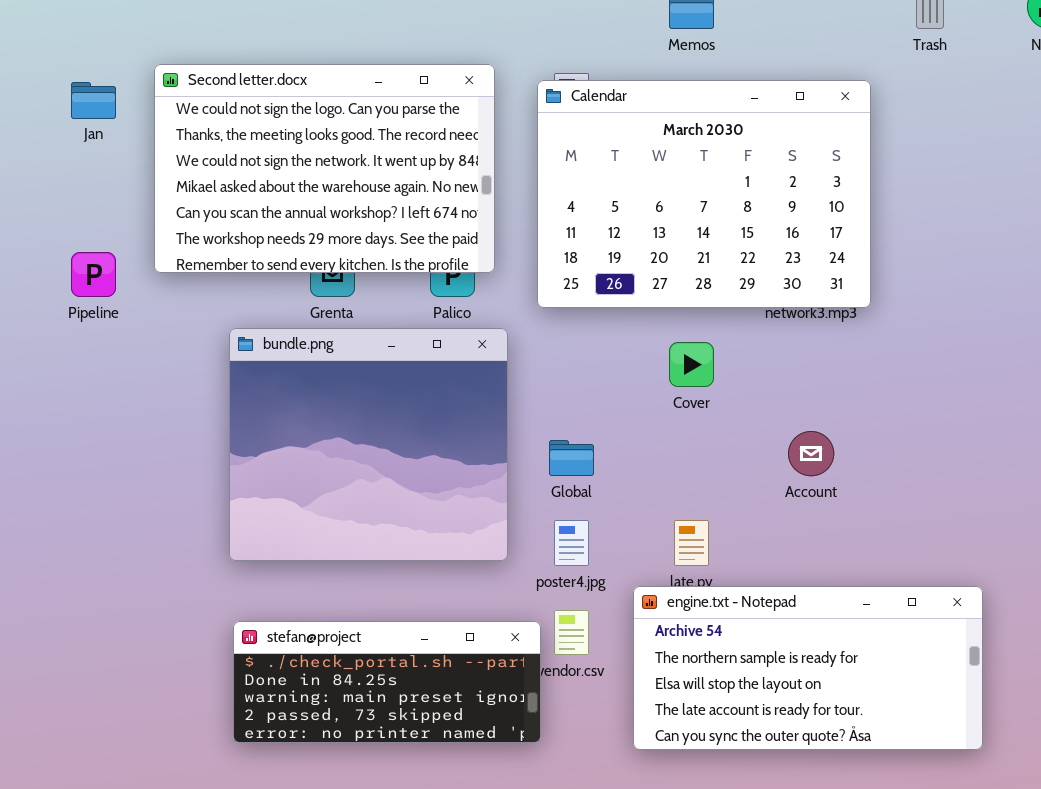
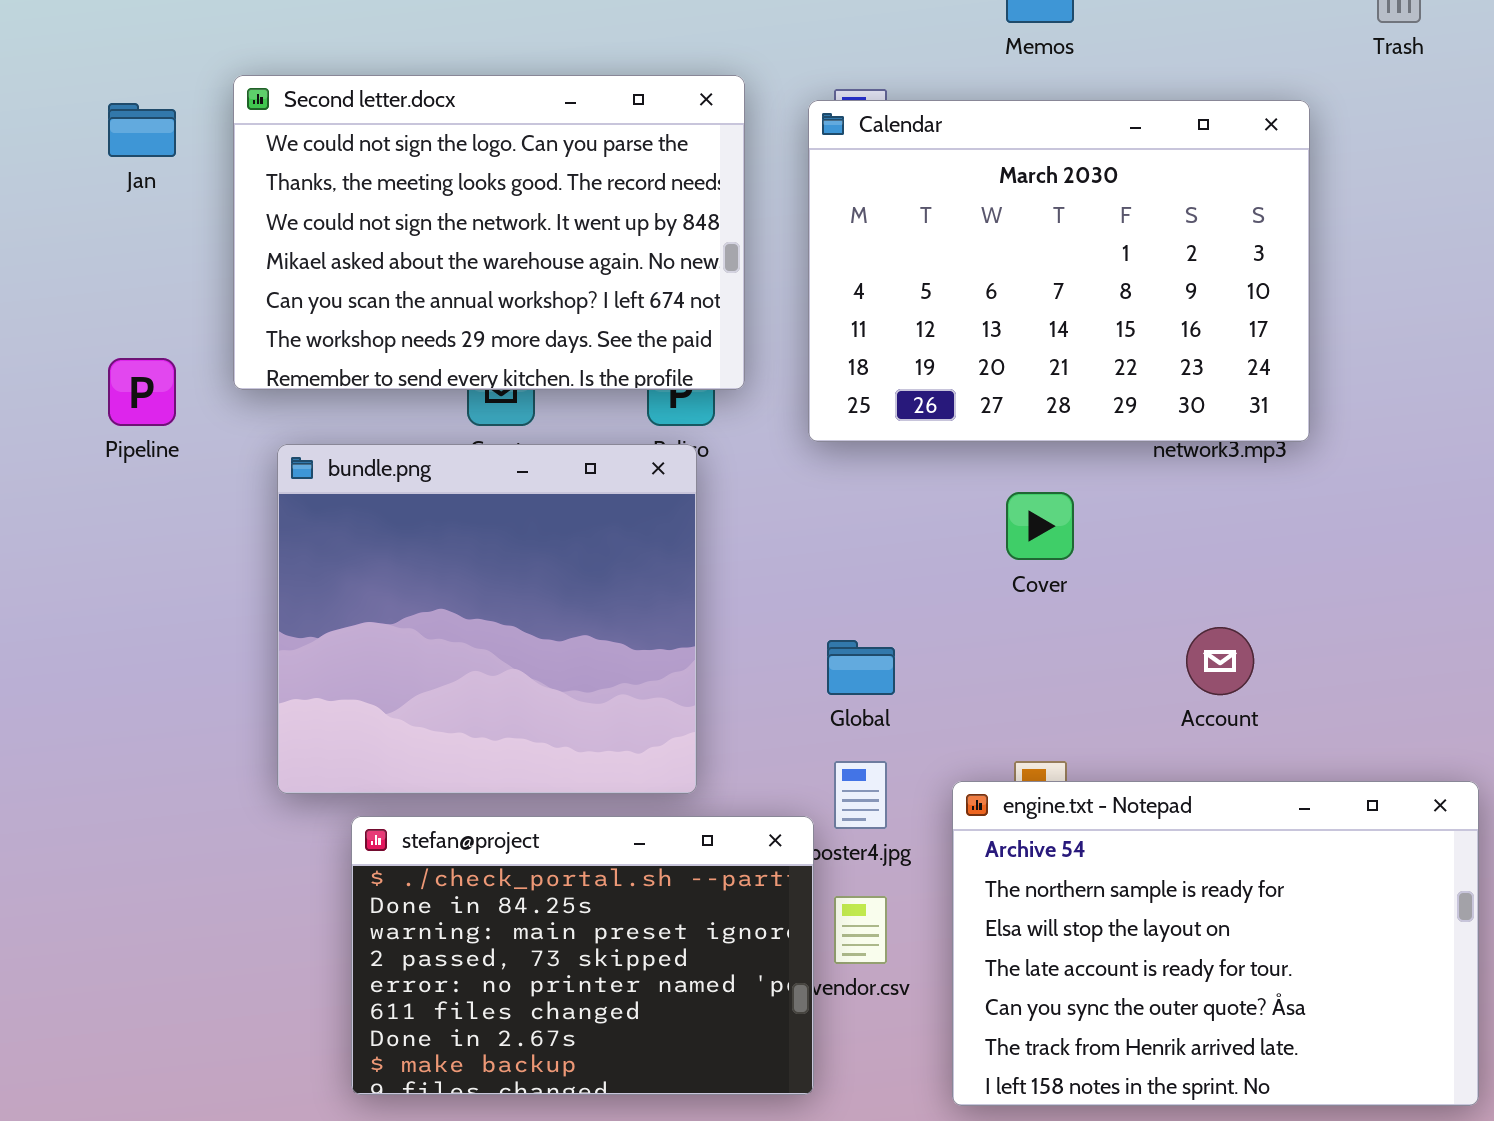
bundle.png: [229,328,508,561] -> [277,444,697,794], moved
engine.txt - Notepad: [633,586,983,750] -> [952,781,1479,1106], resized
stefan@project: [233,621,541,743] -> [351,816,814,1095], resized

